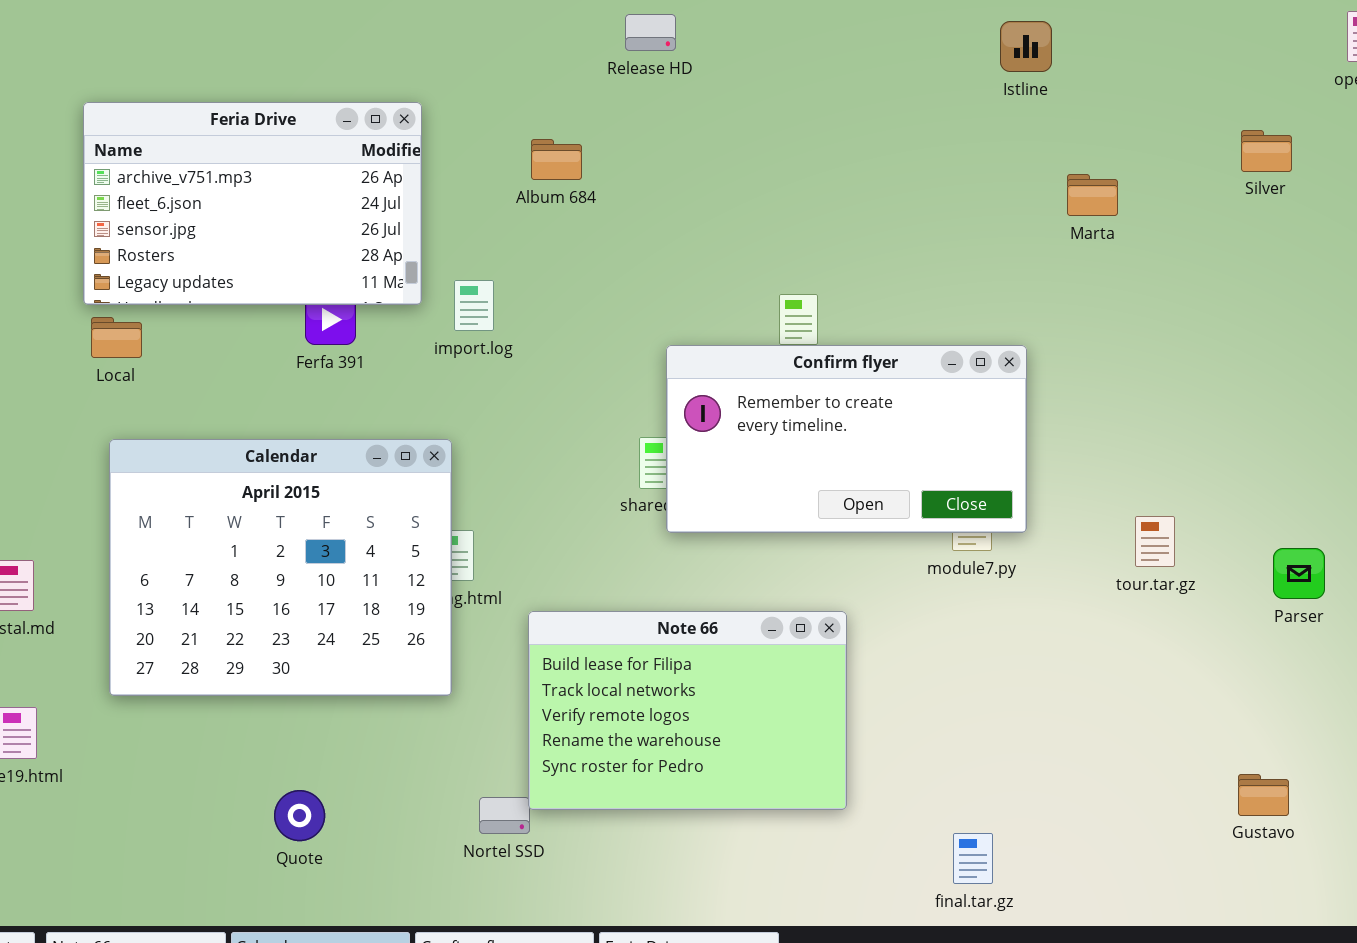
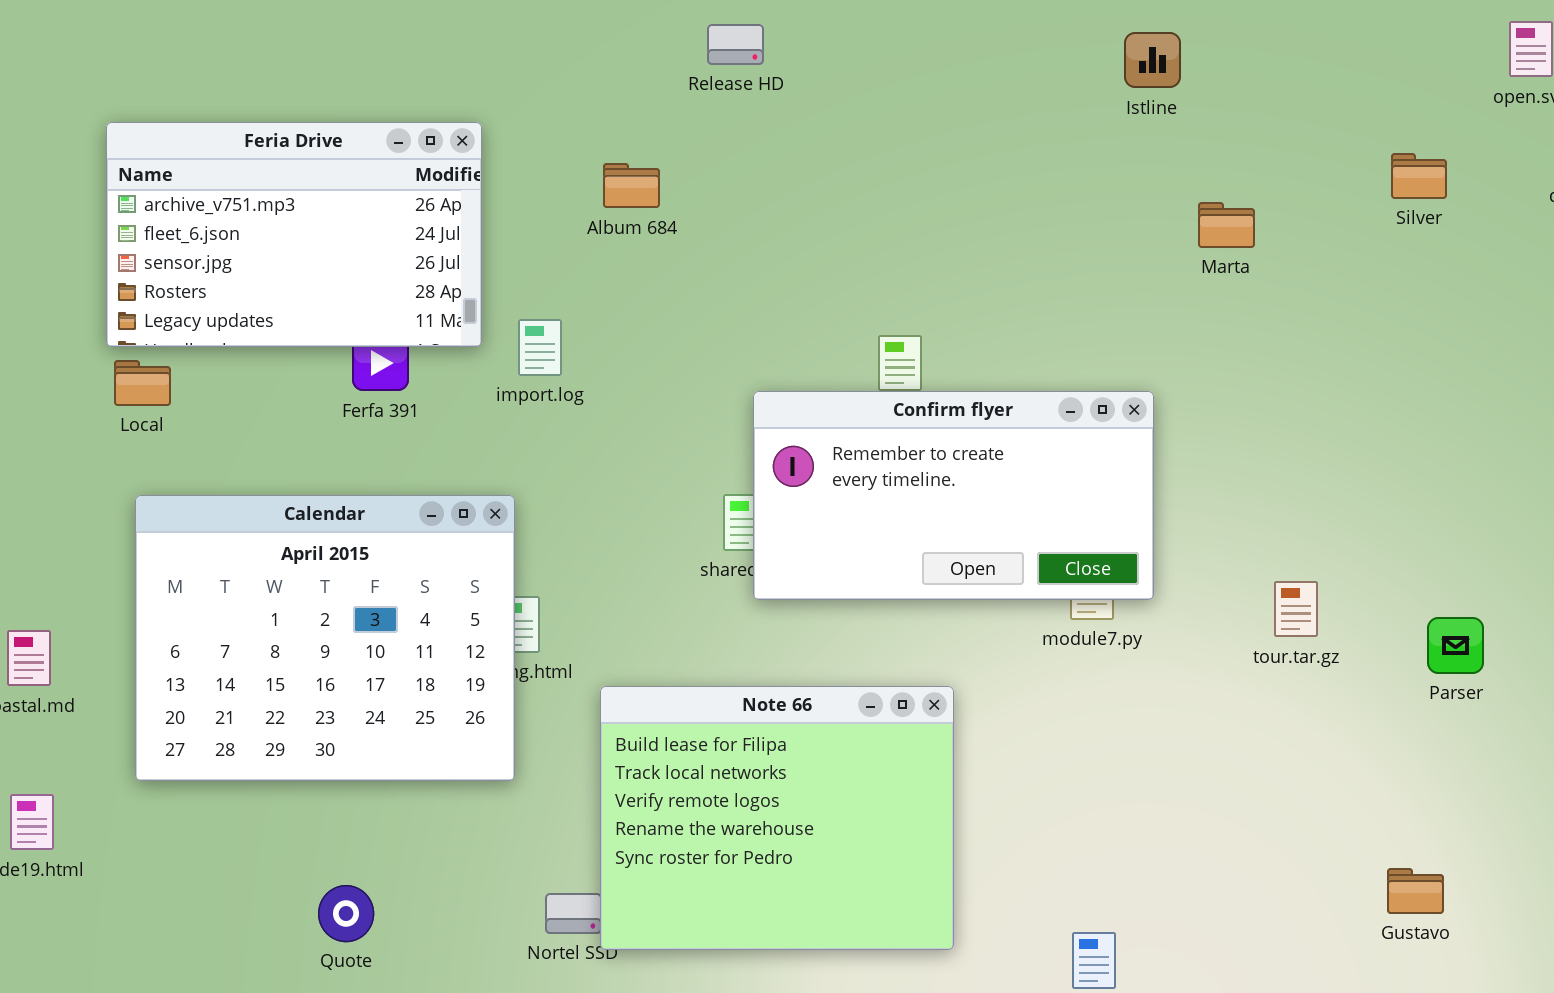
Note 66: [528,611,847,810] -> [600,686,954,950], resized

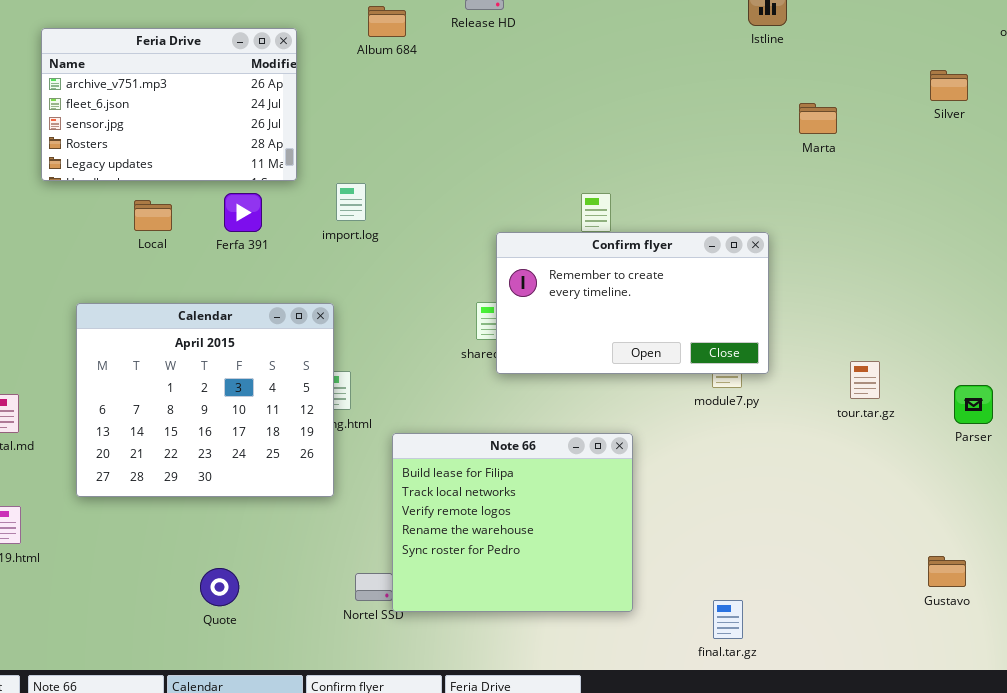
Feria Drive: [106,122,482,347] -> [41,28,297,181], moved
Album 684: [603,163,660,208] -> [368,6,406,37], moved
Local: [114,360,171,406] -> [134,200,172,231], moved

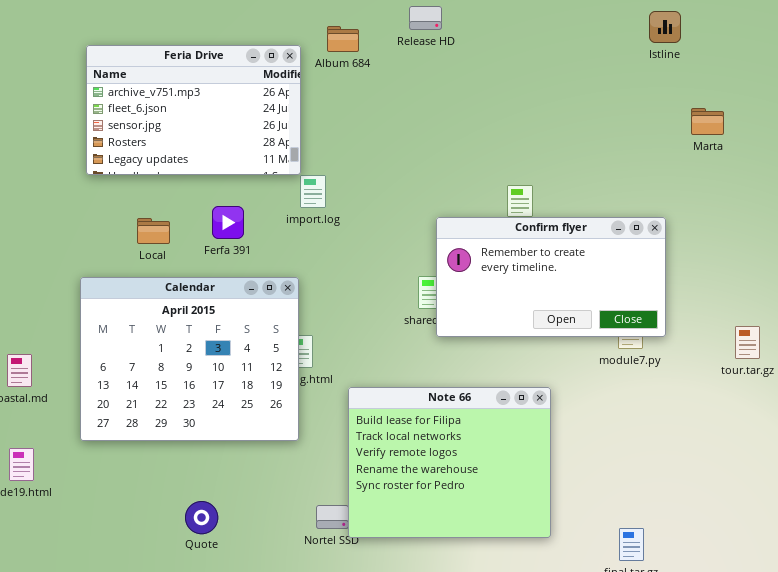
Feria Drive: [41,28,297,181] -> [86,45,301,175], moved
Ferfa 391: [224,193,262,232] -> [212,206,244,239], moved
Local: [134,200,172,231] -> [137,218,170,244], moved

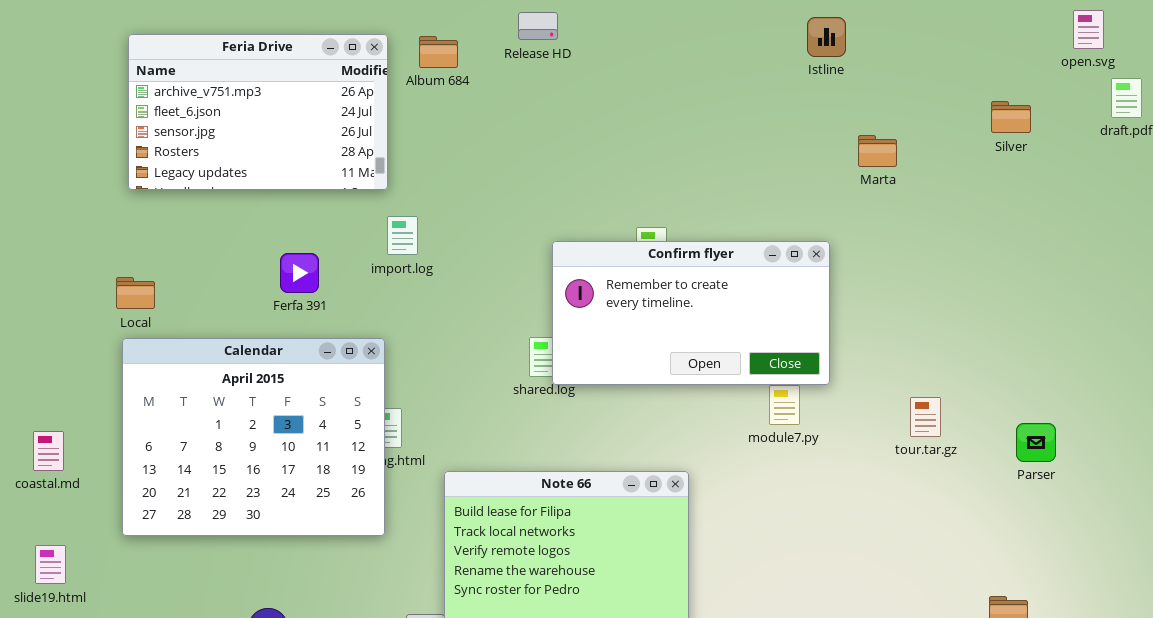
Feria Drive: [86,45,301,175] -> [128,34,388,190], moved
Confirm flyer: [436,217,666,337] -> [552,241,830,385], moved
Local: [137,218,170,244] -> [116,277,155,309], moved

